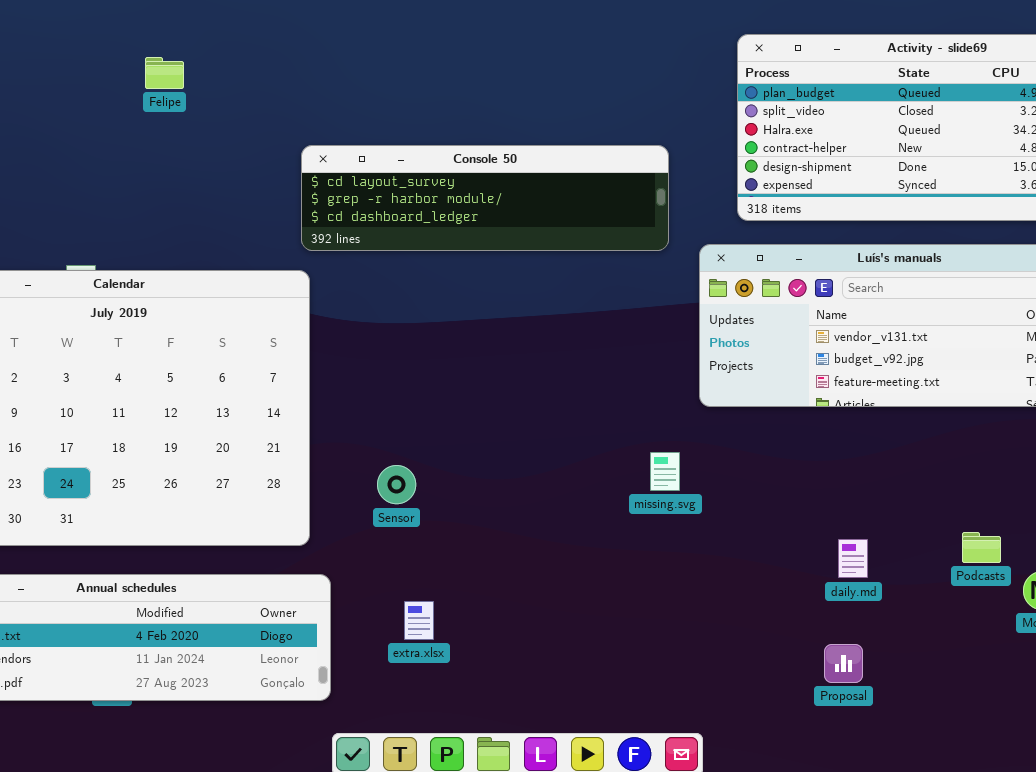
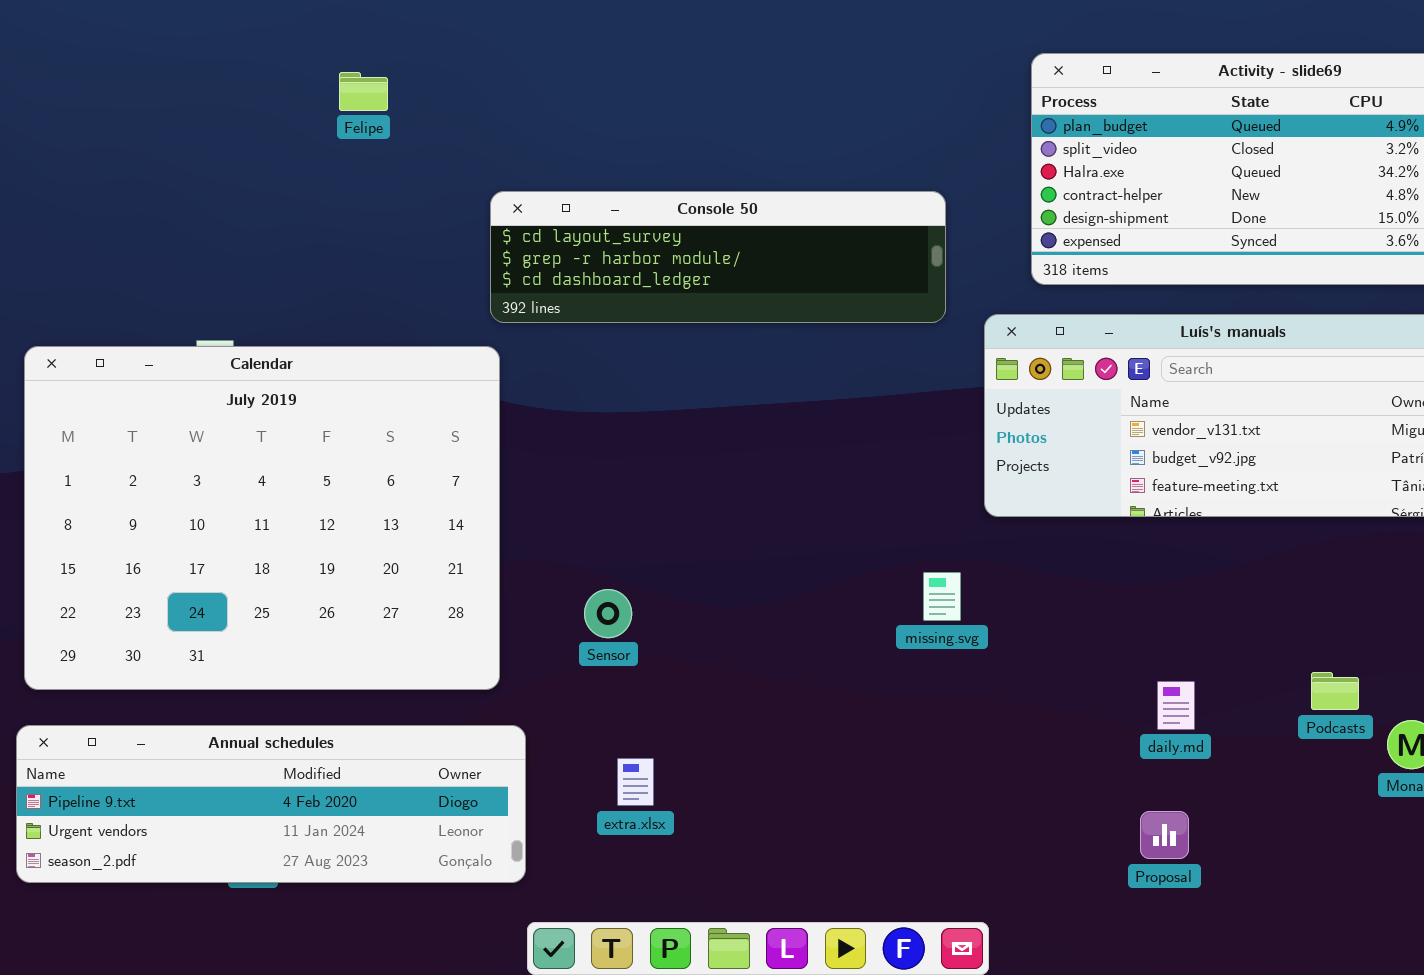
Felipe: [145,57,184,89] -> [339,72,388,111], moved

